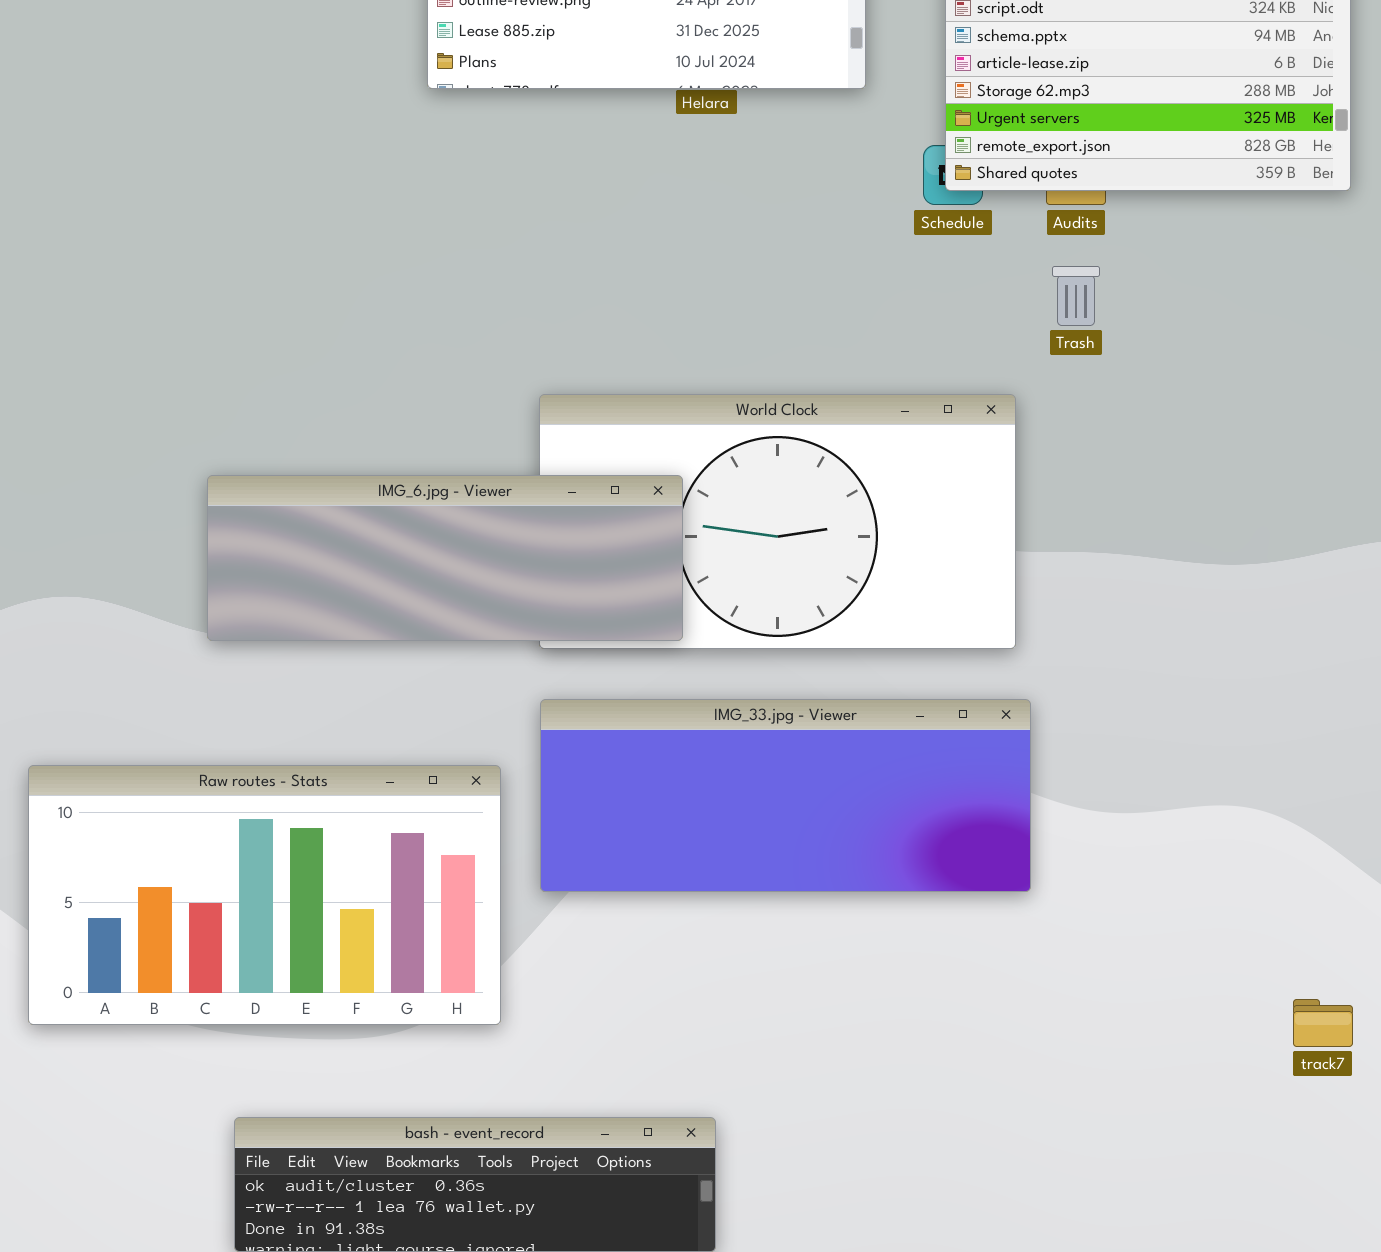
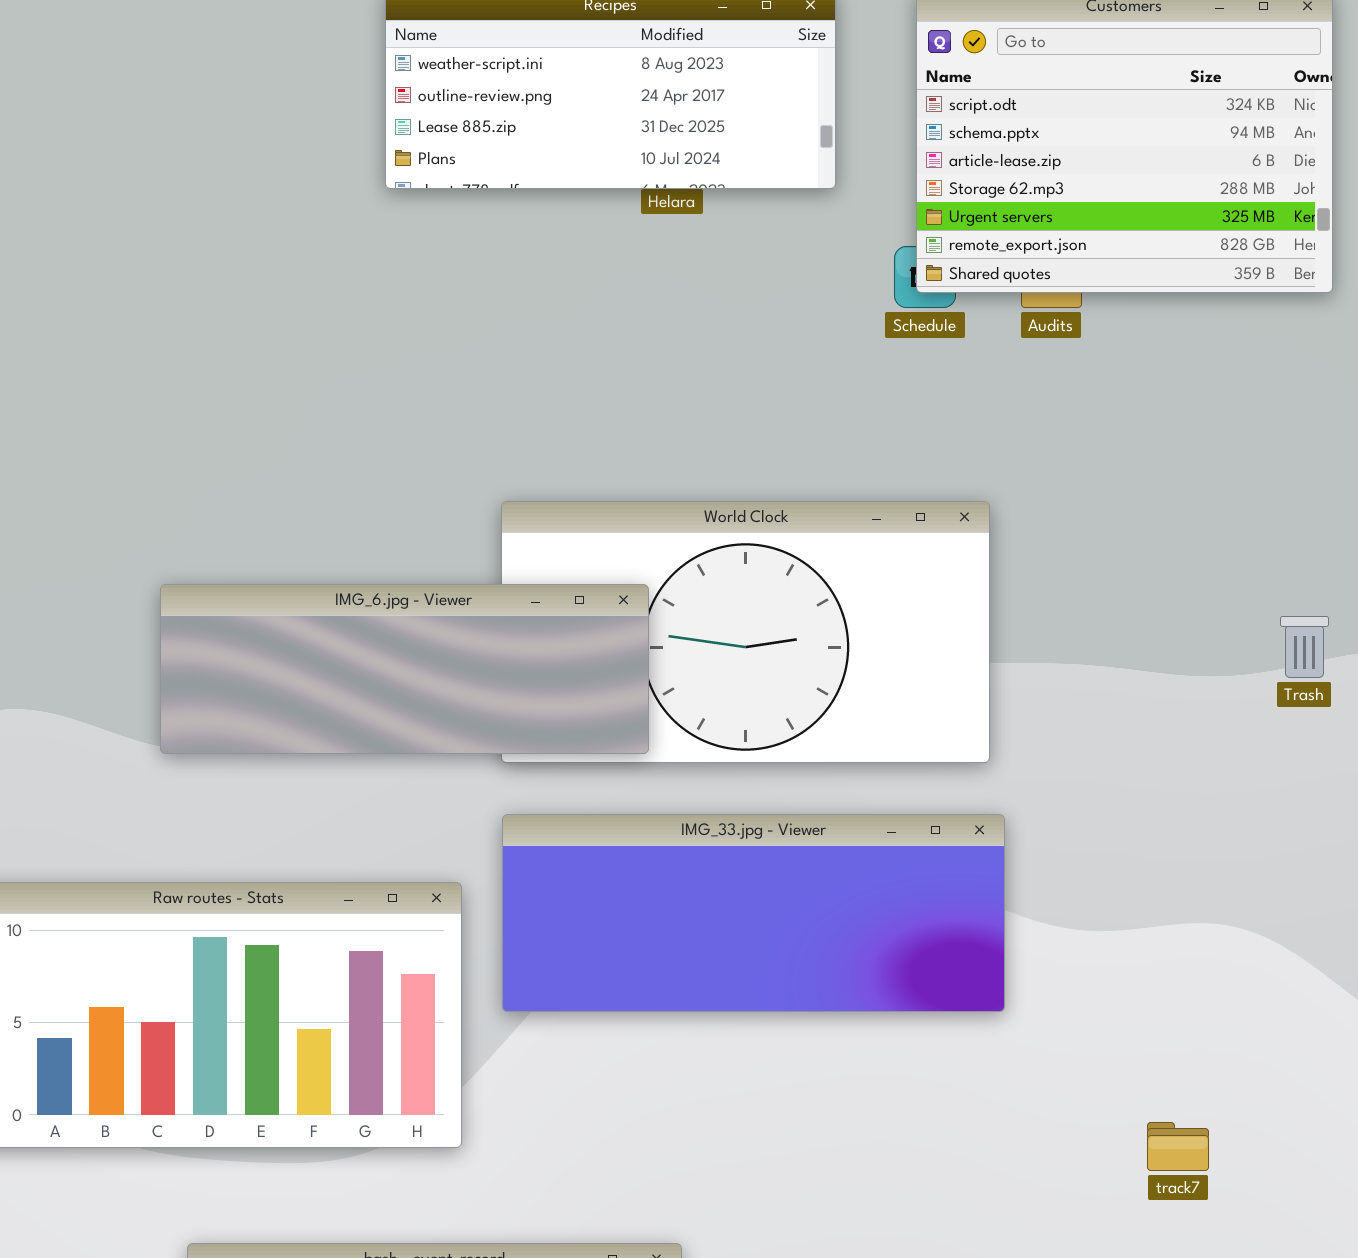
Trash: [1052,266,1100,326] -> [1280,616,1329,678], moved
track7: [1293,999,1353,1047] -> [1147,1122,1209,1171], moved

